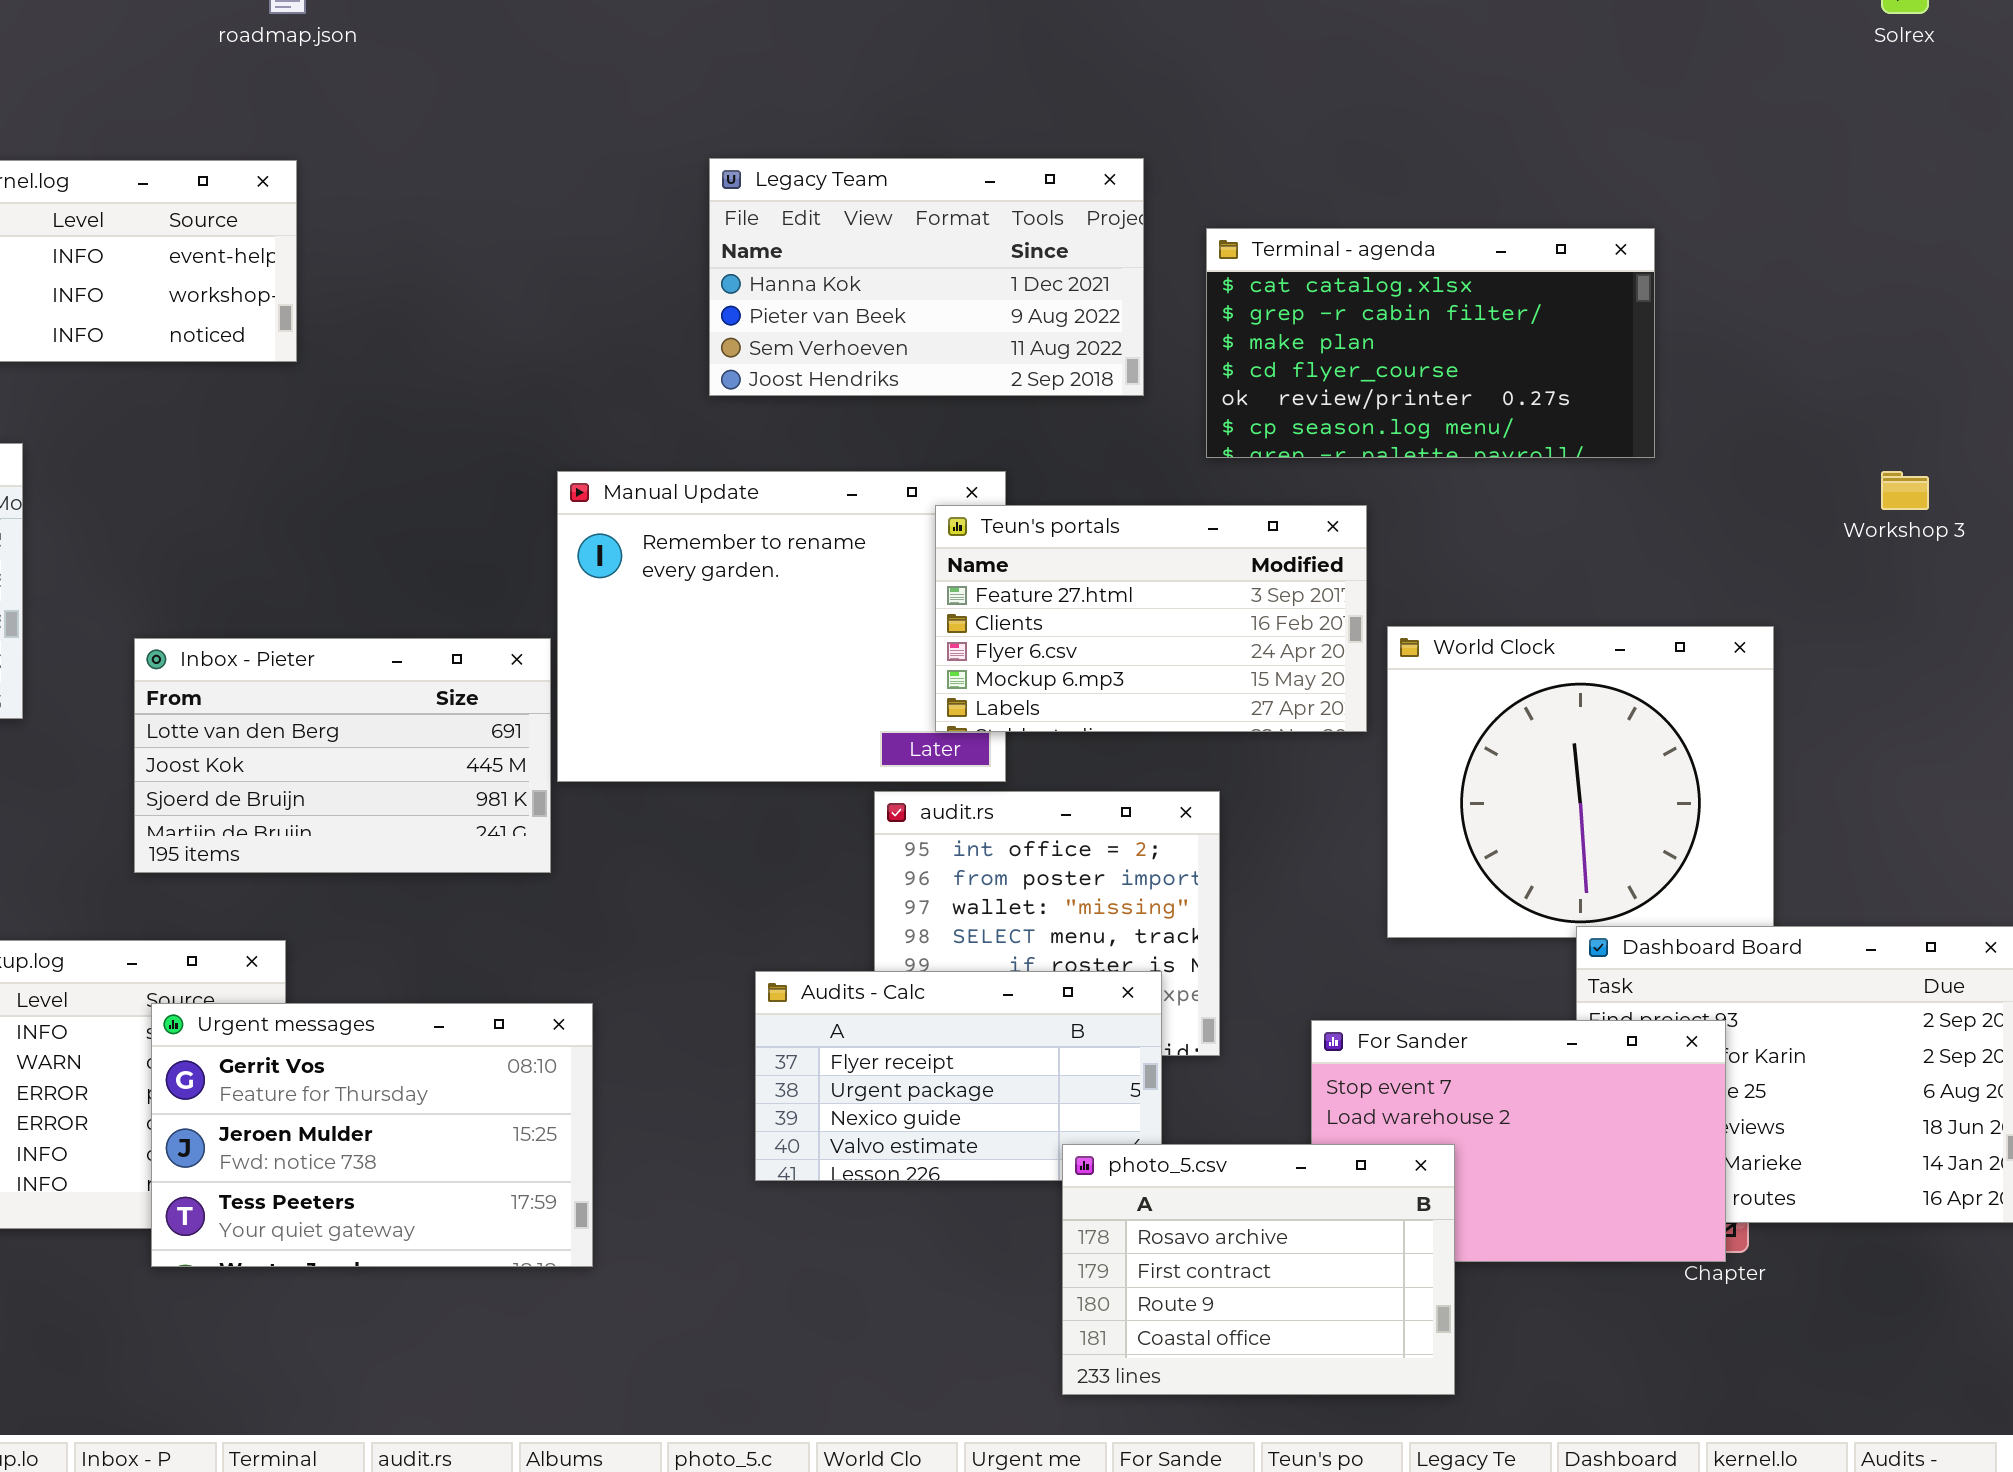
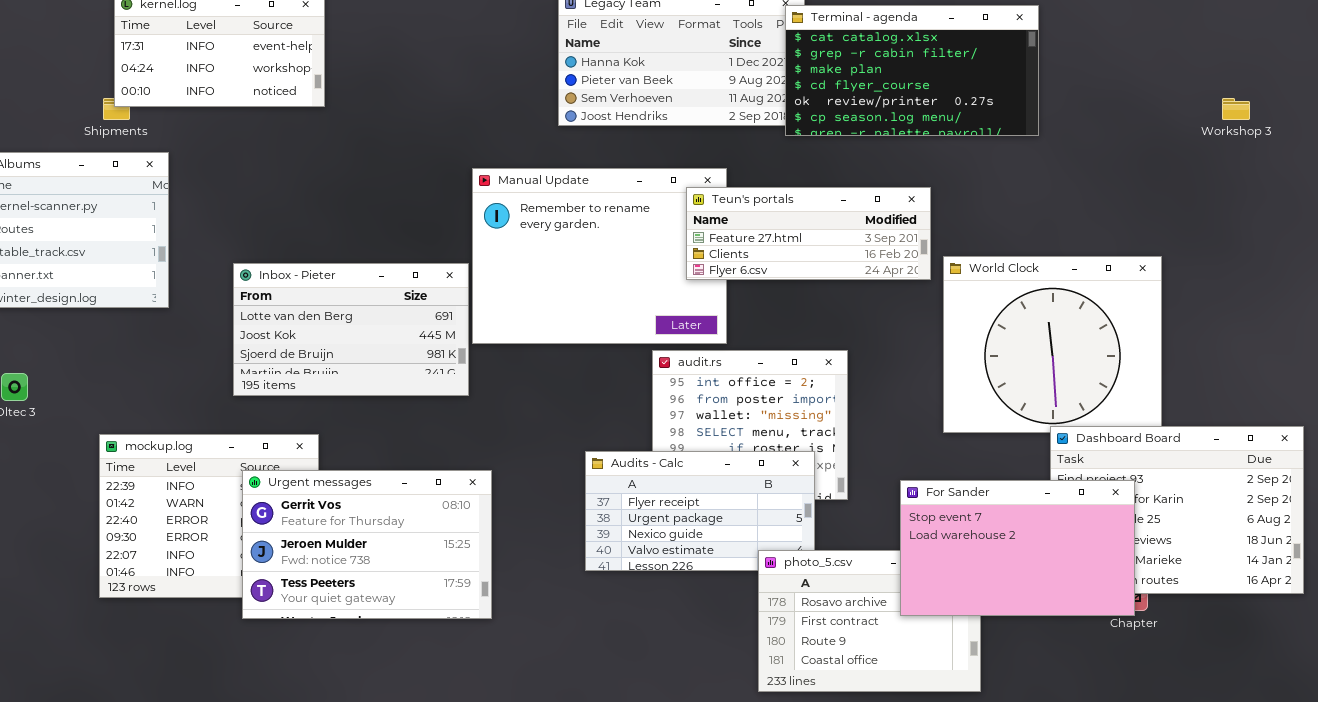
Terminal - agenda: [1206,228,1655,458] -> [785,5,1039,136], moved
Workshop 3: [1881,471,1929,510] -> [1222,98,1250,120], moved
Teun's portals: [935,505,1367,732] -> [686,187,931,280], resized
For Sander: [1311,1020,1726,1262] -> [900,480,1135,616], raised

